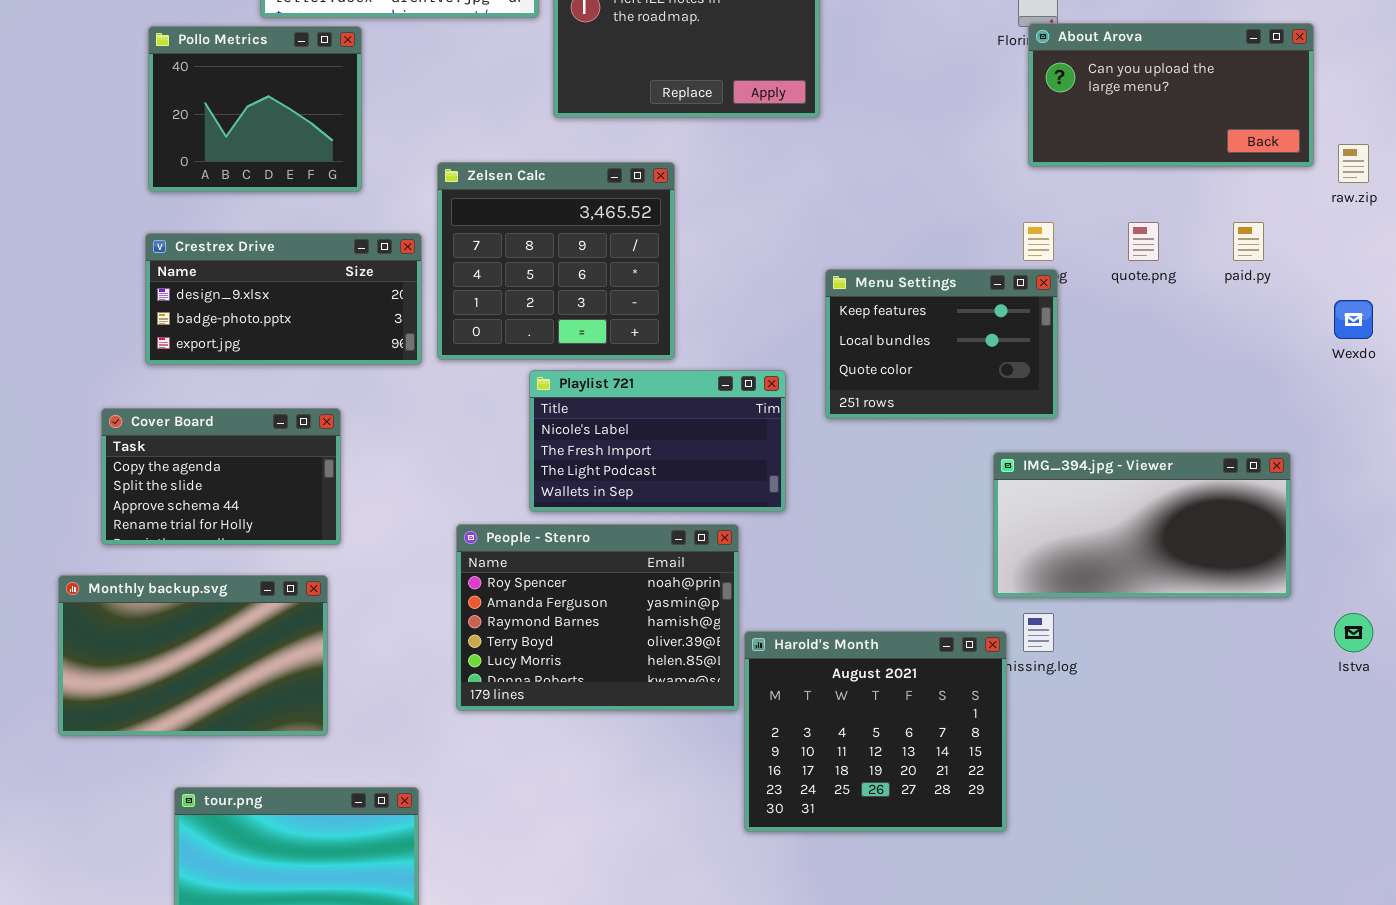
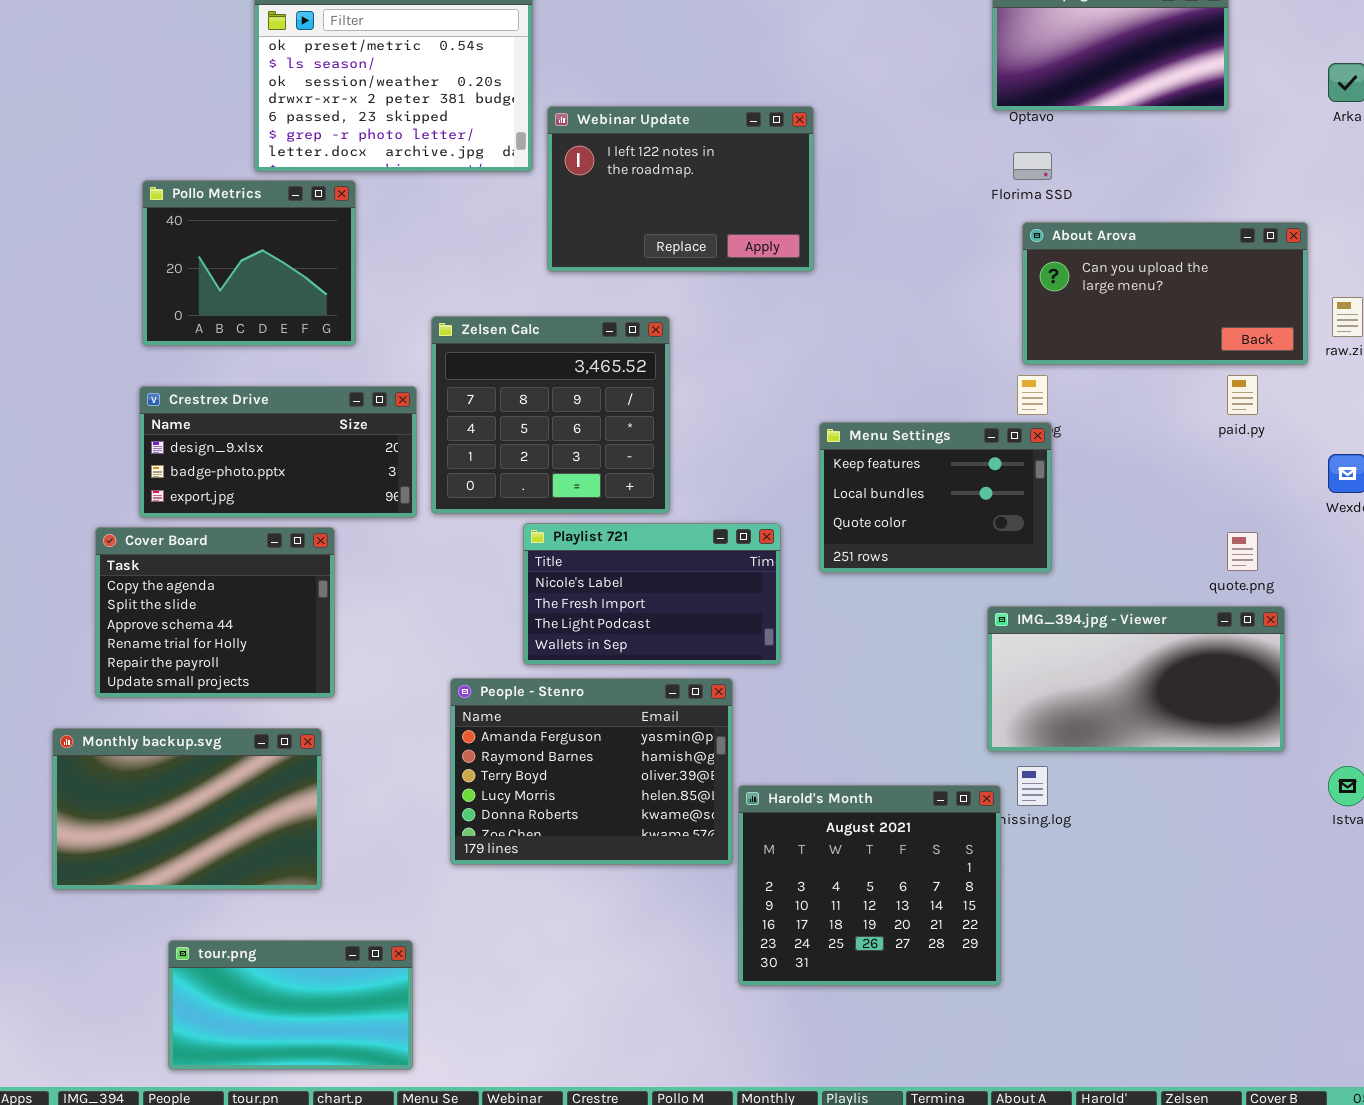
About Arova: [1028,23,1314,167] -> [1022,222,1308,365], moved
quote.png: [1128,222,1159,261] -> [1227,532,1258,571], moved
Cover Board: [101,408,341,545] -> [95,527,335,698], resized
People - Stenro: [456,524,739,711] -> [450,678,733,865], scrolled down 1 row

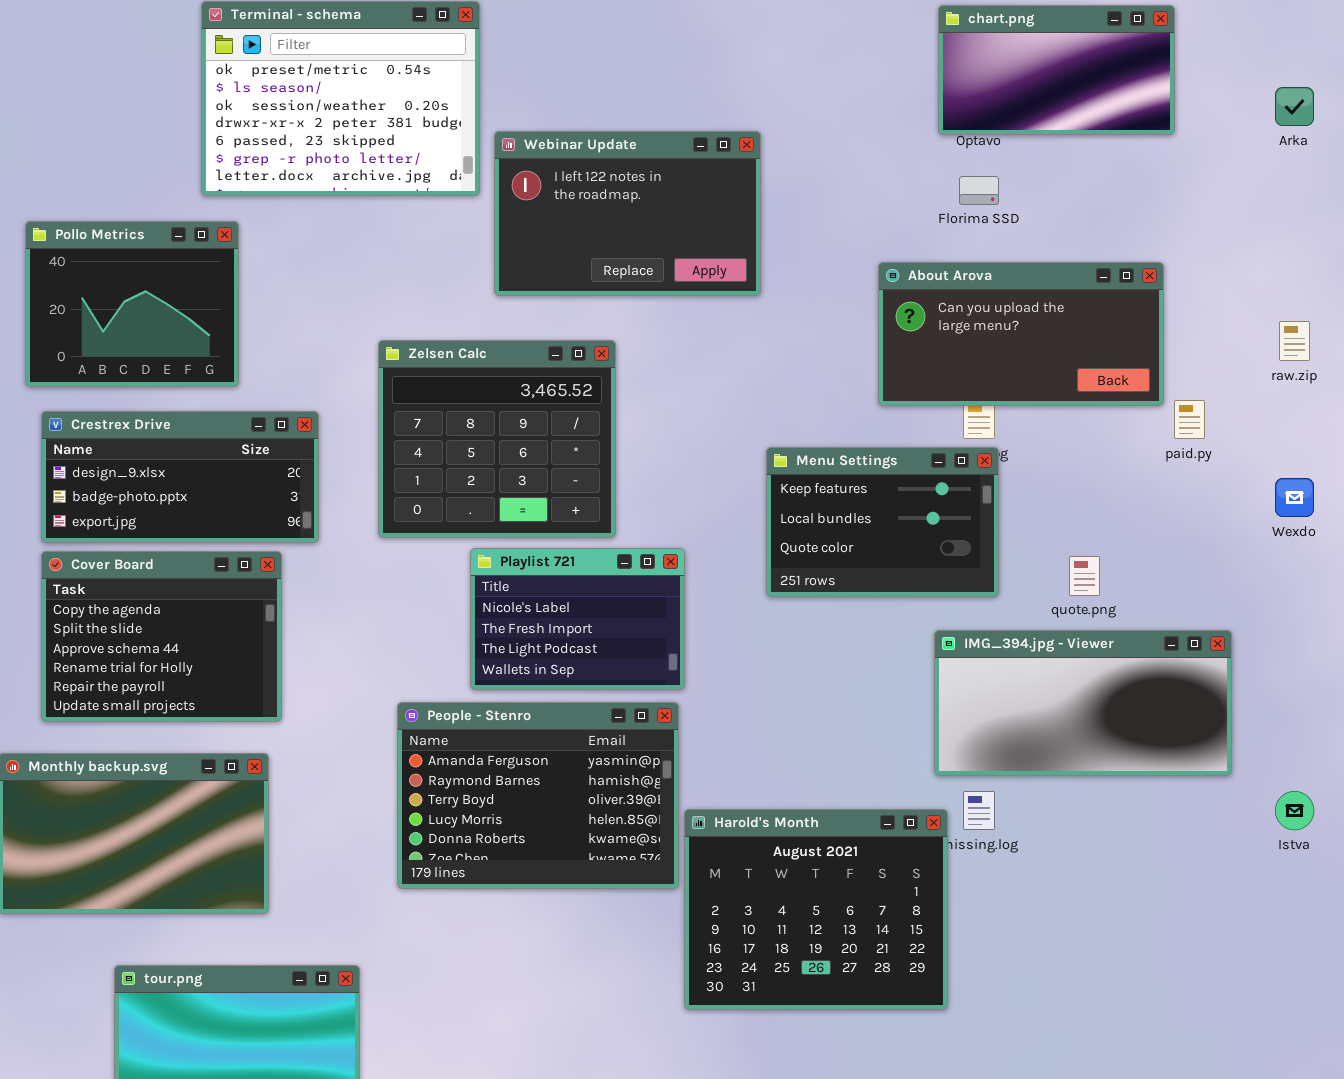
Pollo Metrics: [142,180,356,346] -> [25,221,239,387], moved
About Arova: [1022,222,1308,365] -> [878,262,1164,406], moved
Crestrex Drive: [139,386,417,518] -> [41,411,319,543], moved
Playlist 721: [523,523,781,665] -> [470,548,685,690], resized
quote.png: [1227,532,1258,571] -> [1069,556,1100,596], moved

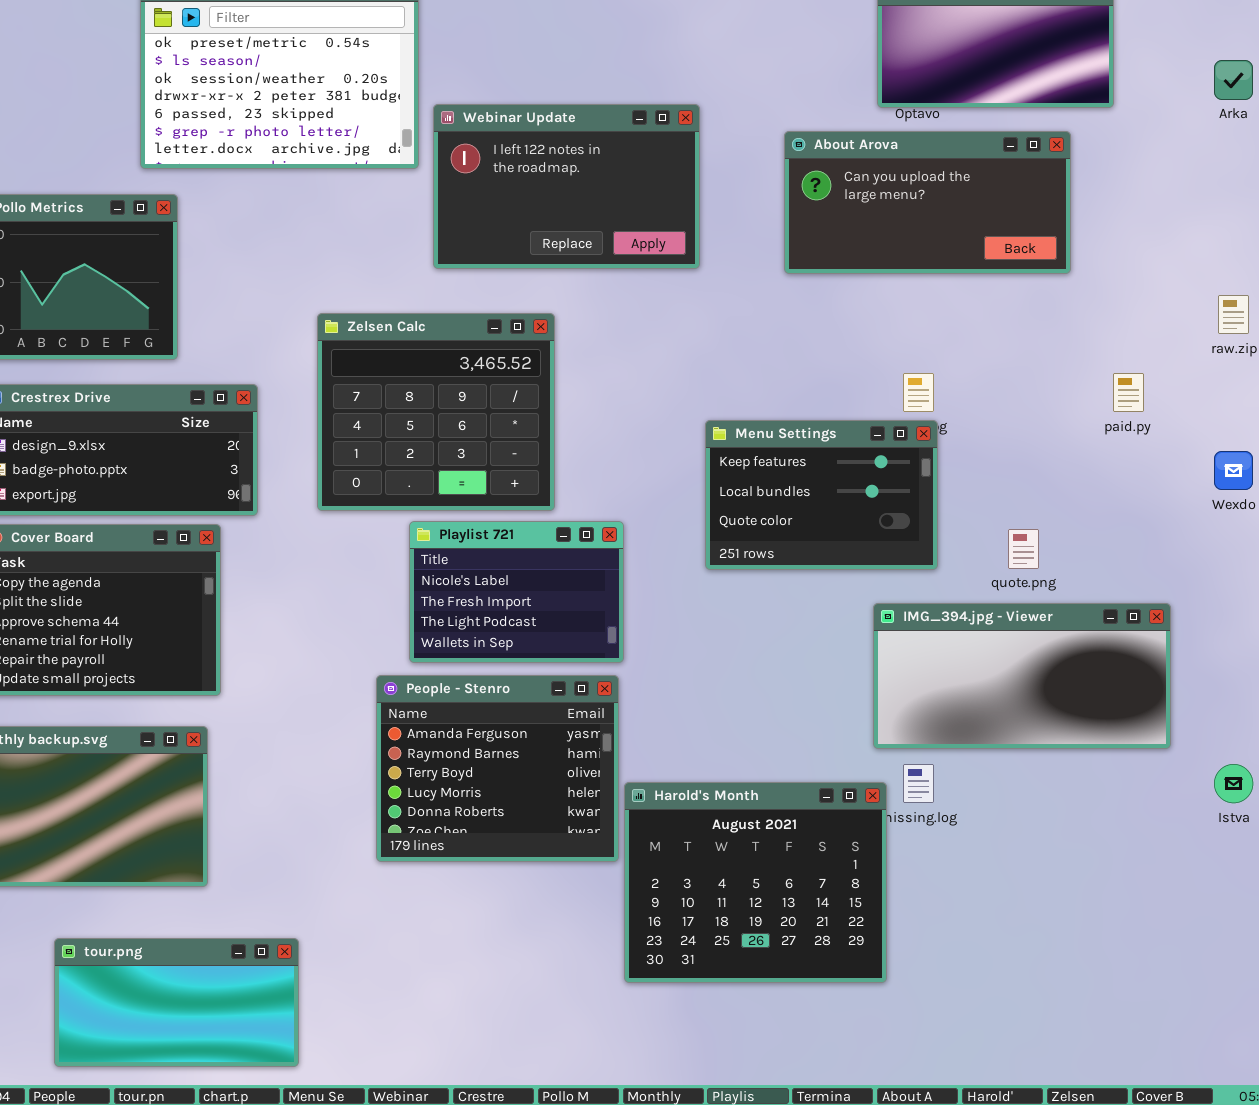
About Arova: [878,262,1164,406] -> [784,131,1071,274], moved
People - Stenro: [397,702,679,889] -> [376,675,619,862], resized

